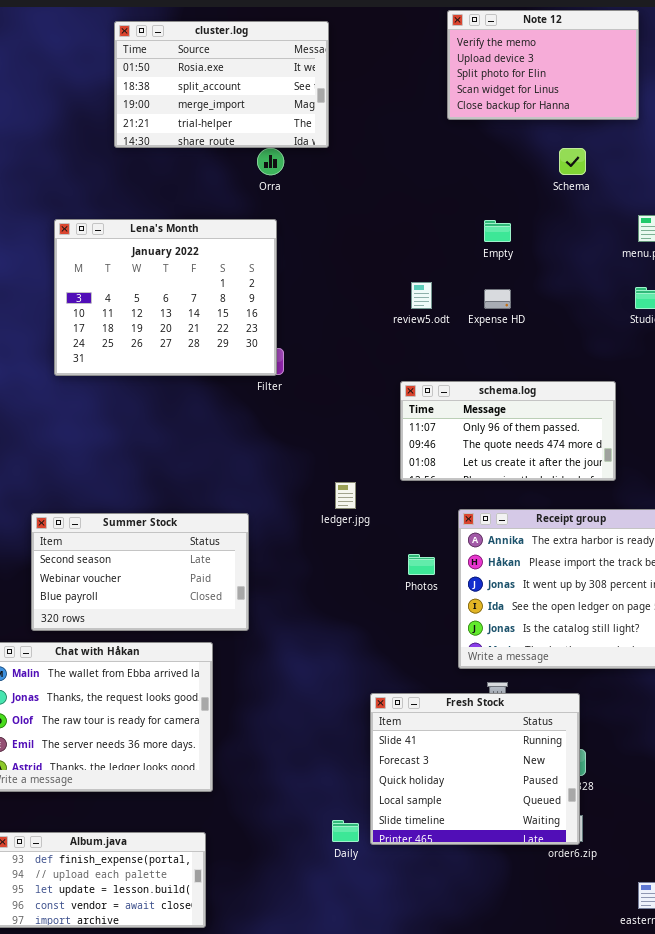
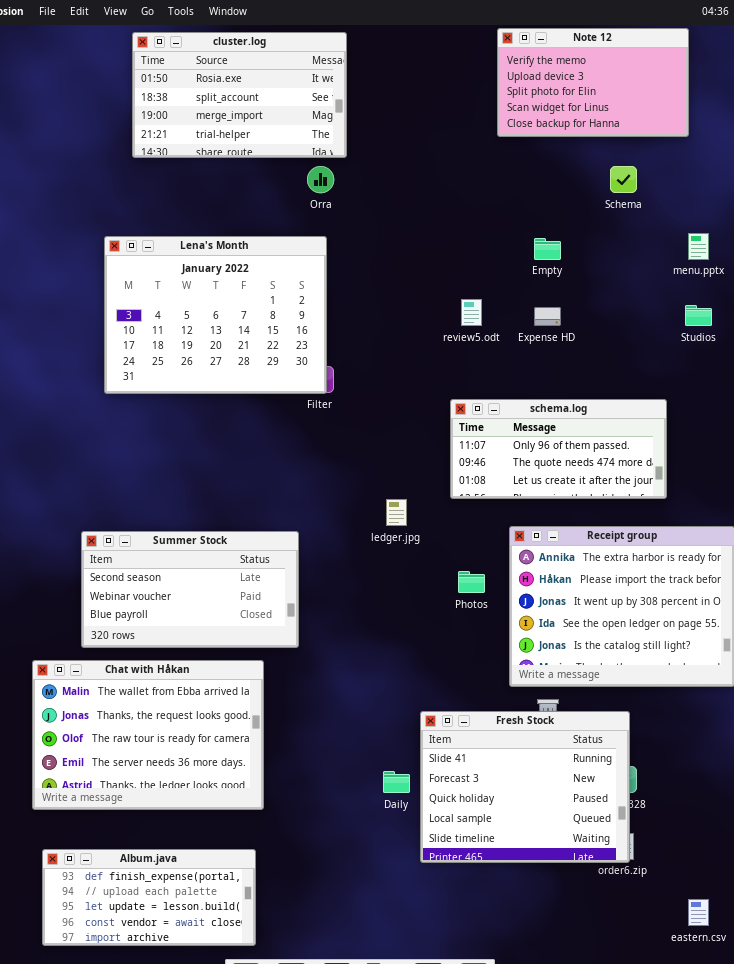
cluster.log: [114,21,329,148] -> [132,32,347,158], moved
Daily: [332,820,359,842] -> [383,771,410,793], moved

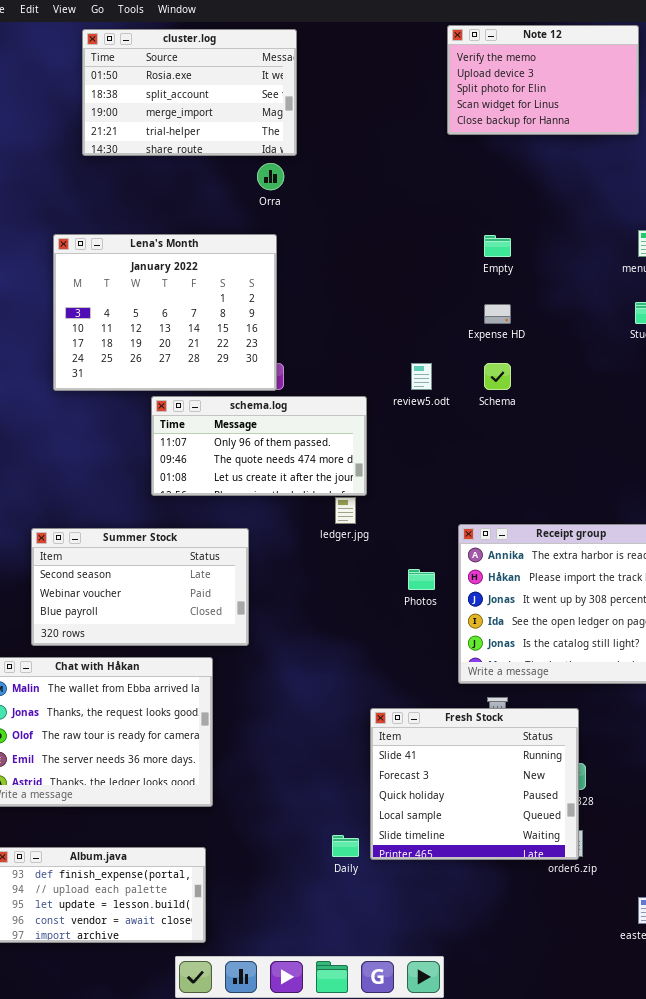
Schema: [610,166,637,193] -> [484,363,511,390], moved
review5.odt: [461,299,482,326] -> [411,363,432,390], moved
schema.log: [450,399,667,499] -> [151,396,367,496], moved
Daily: [383,771,410,793] -> [332,835,359,857], moved

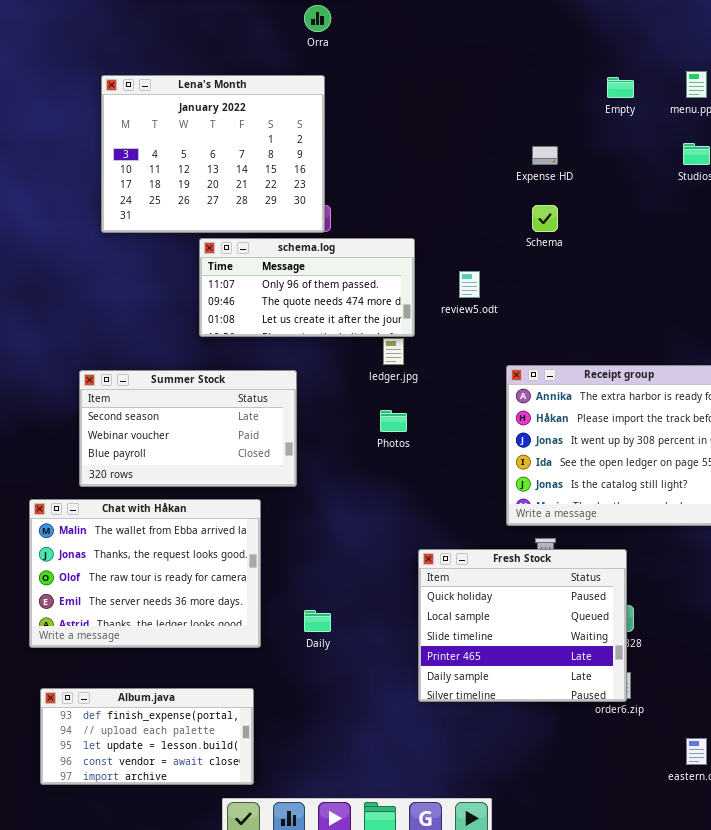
Empty: [484,235,511,257] -> [607,77,634,98], moved
review5.odt: [411,363,432,390] -> [459,271,480,298], moved
Photos: [408,569,435,590] -> [380,410,407,432], moved
Fresh Stock: [370,708,579,860] -> [418,549,627,702], scrolled down 2 rows
Daily: [332,835,359,857] -> [304,610,331,632], moved

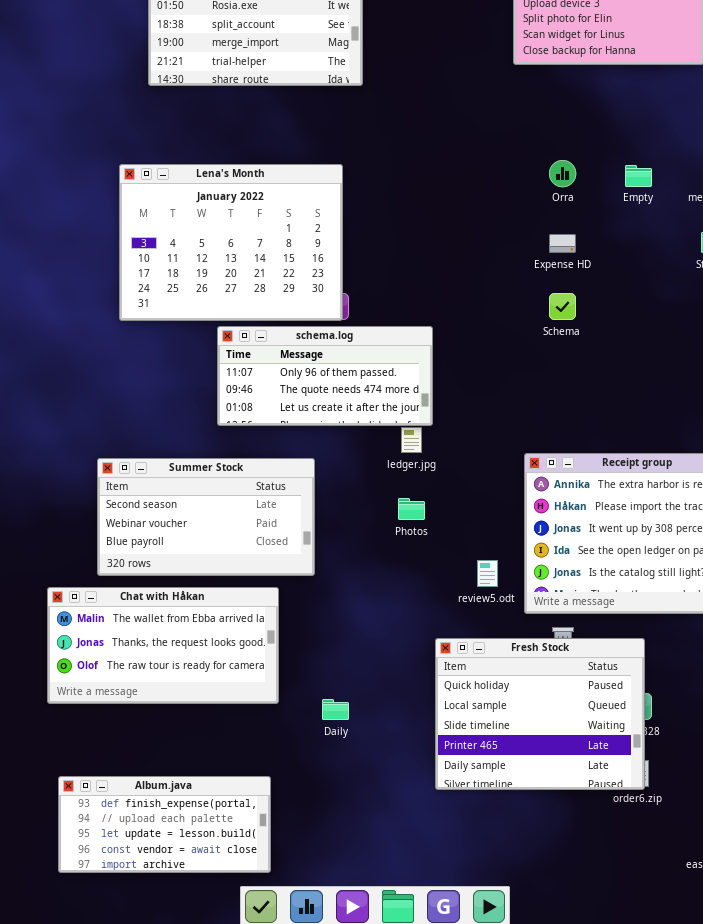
Orra: [304,5,331,32] -> [549,160,576,187], moved
review5.odt: [459,271,480,298] -> [477,560,498,587], moved
Chat with Håkan: [29,499,261,648] -> [47,587,279,704], resized

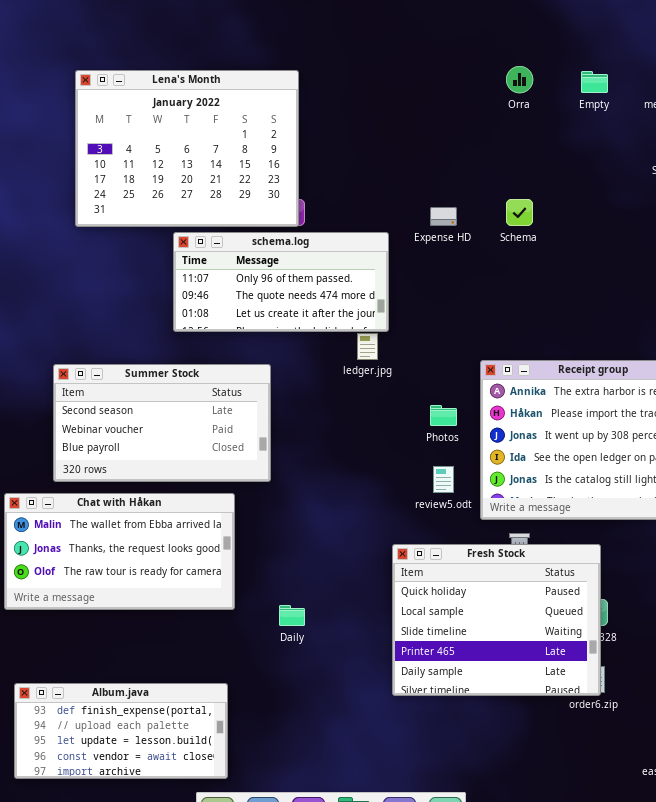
Expense HD: [549,234,576,253] -> [430,207,457,226], moved
Photos: [398,498,425,520] -> [430,405,457,426], moved

